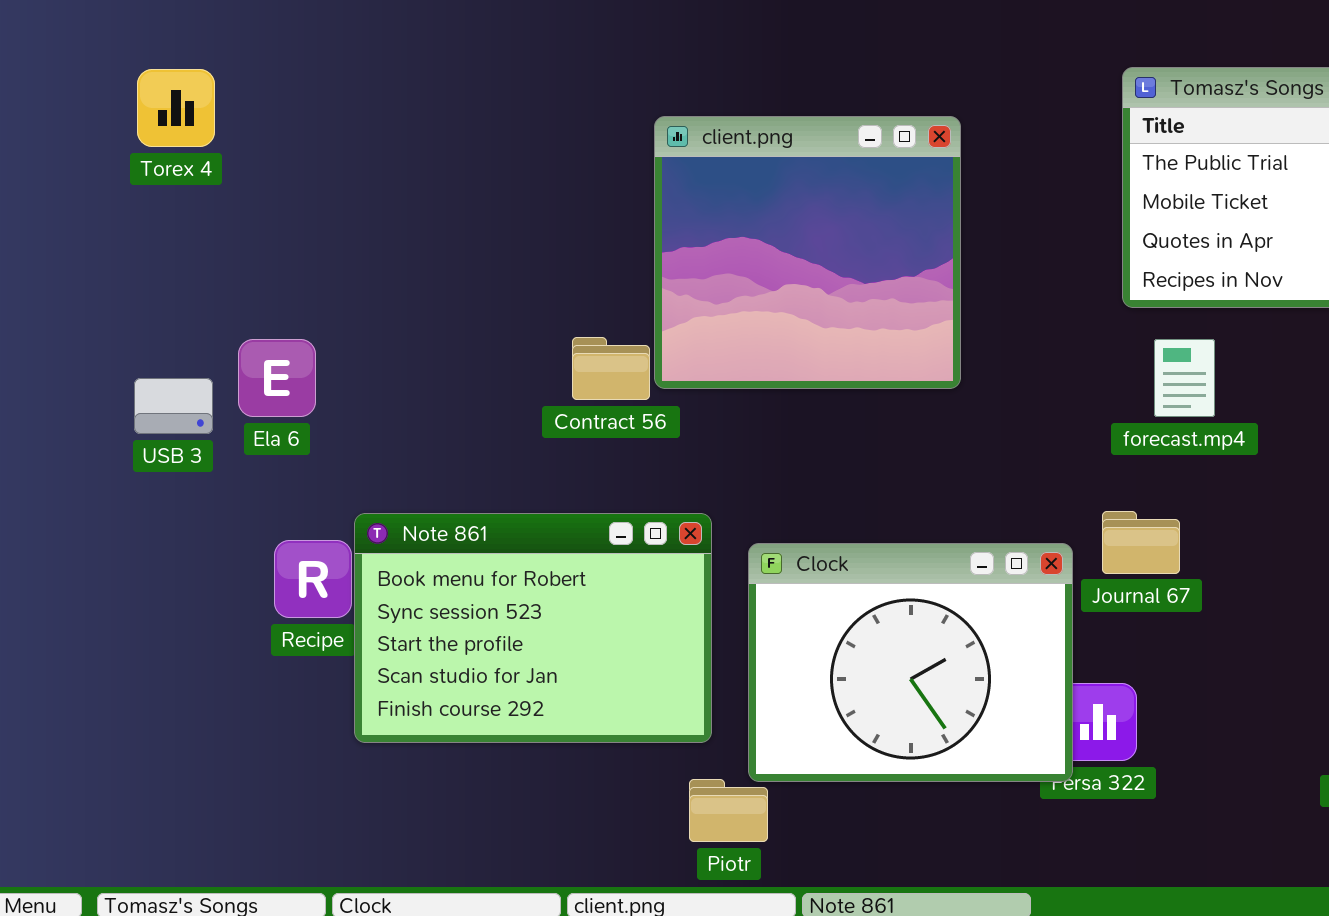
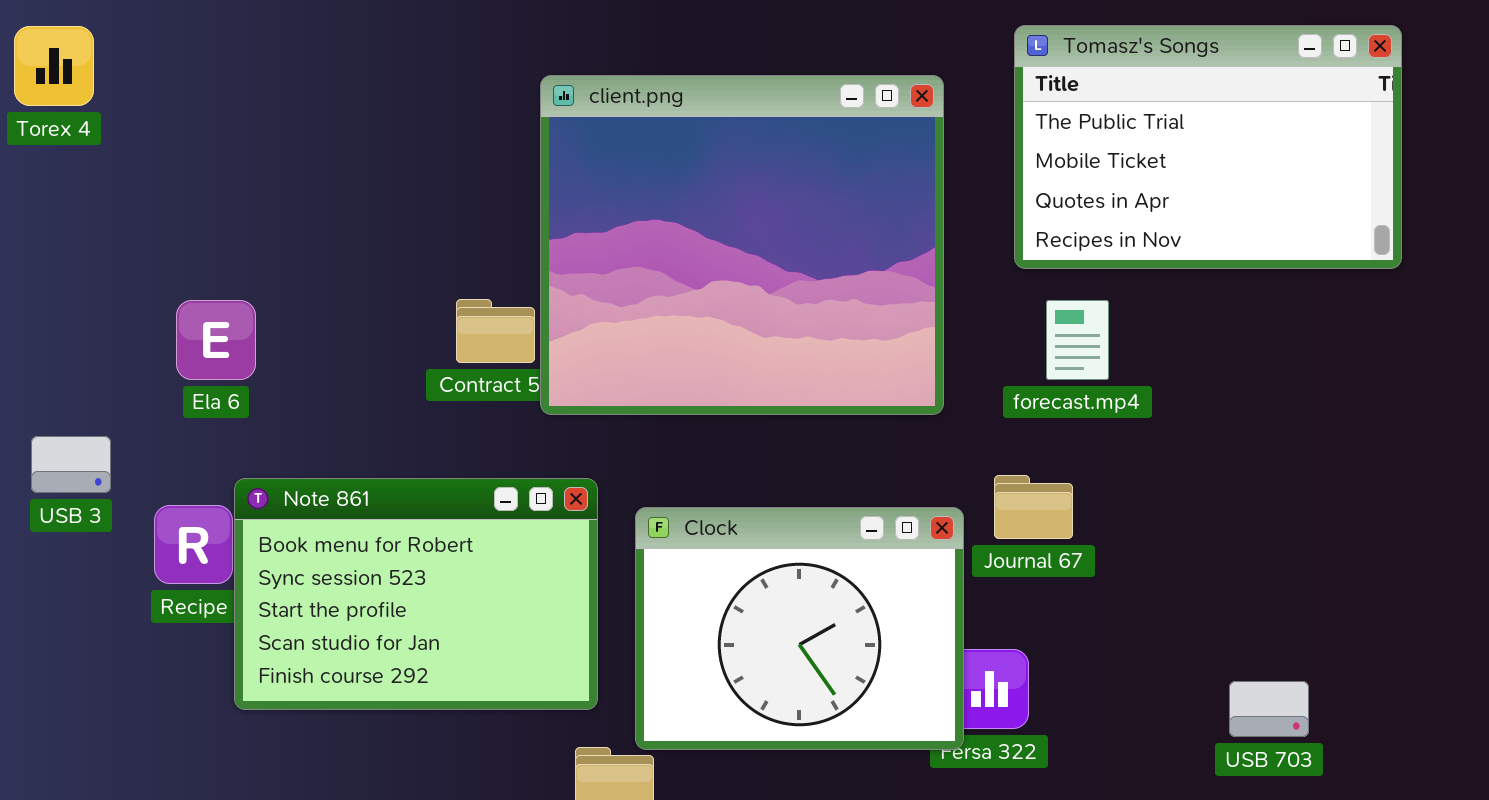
client.png: [654,116,961,389] -> [540,75,944,415], resized
Ela 6: [238,339,316,417] -> [176,300,256,380], moved
USB 3: [134,378,213,434] -> [31,436,111,493], moved

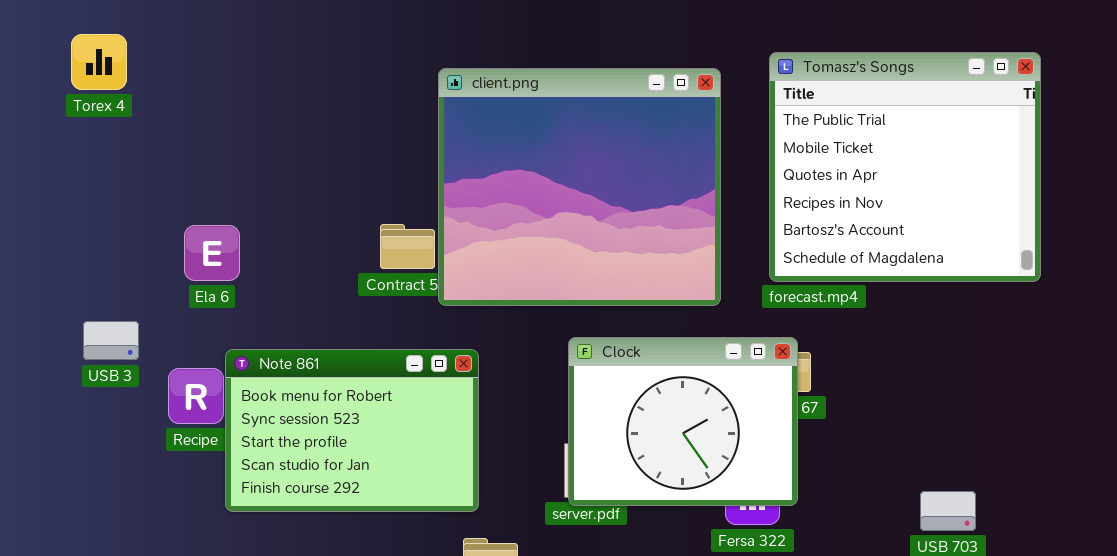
Tomasz's Songs: [1014,25,1402,269] -> [769,52,1041,282], moved, resized
Clock: [635,507,964,750] -> [568,337,798,506], moved

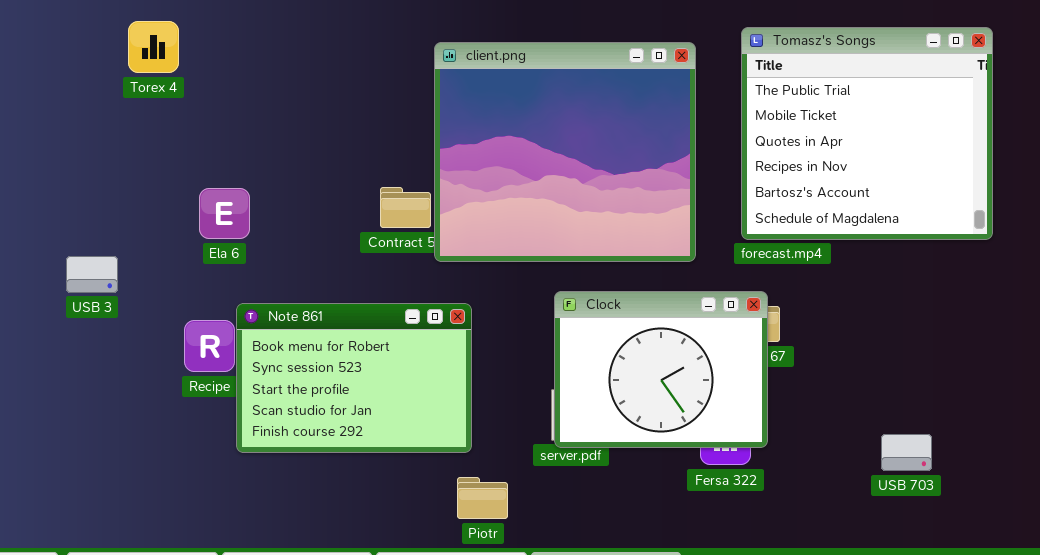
Torex 4: [71,34,127,90] -> [128,21,179,73], moved
USB 3: [83,321,139,360] -> [66,256,118,293], moved

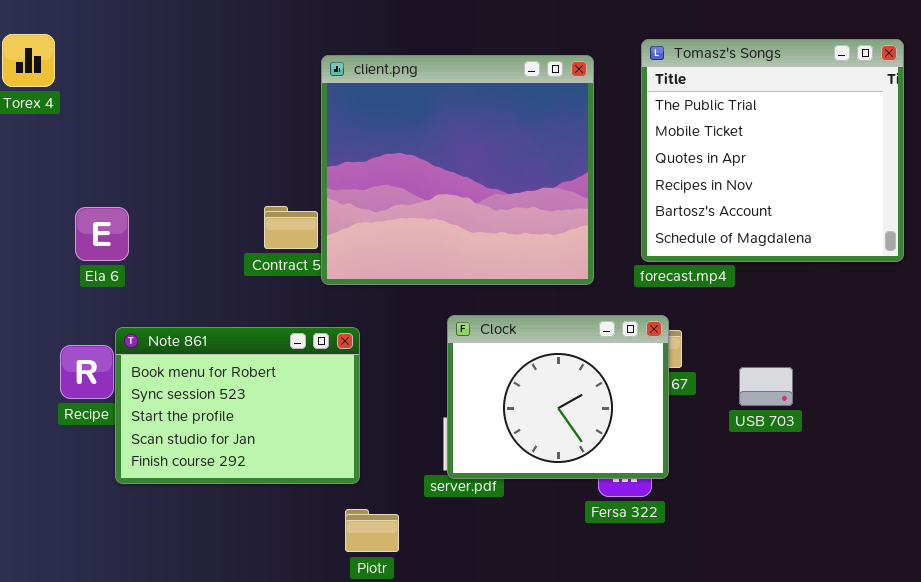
USB 703: [881,434,932,471] -> [739,367,793,406], moved

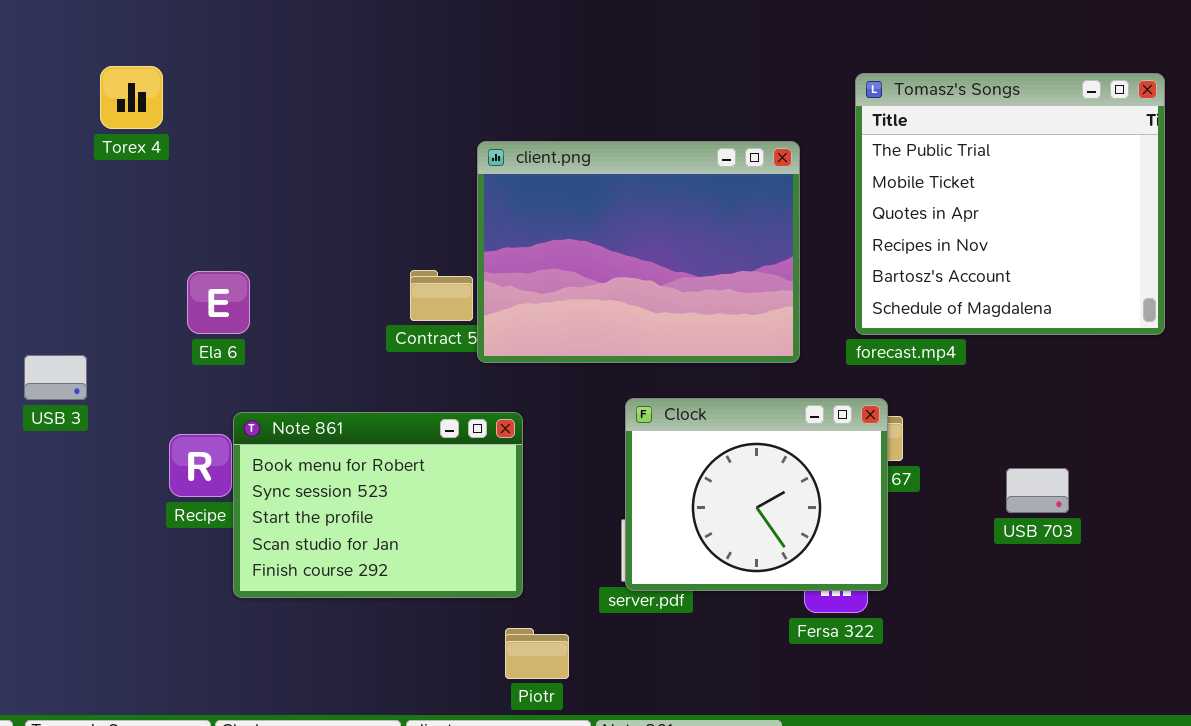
client.png: [321,55,594,285] -> [477,141,800,363], resized
USB 703: [739,367,793,406] -> [1006,468,1069,513], moved

